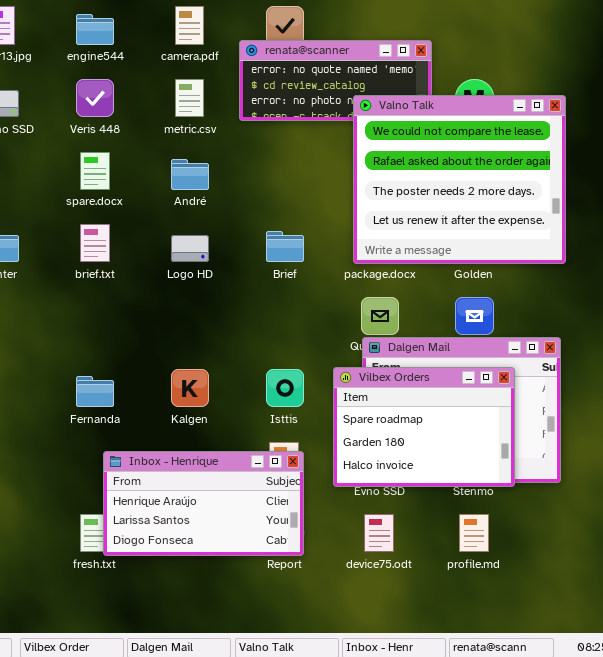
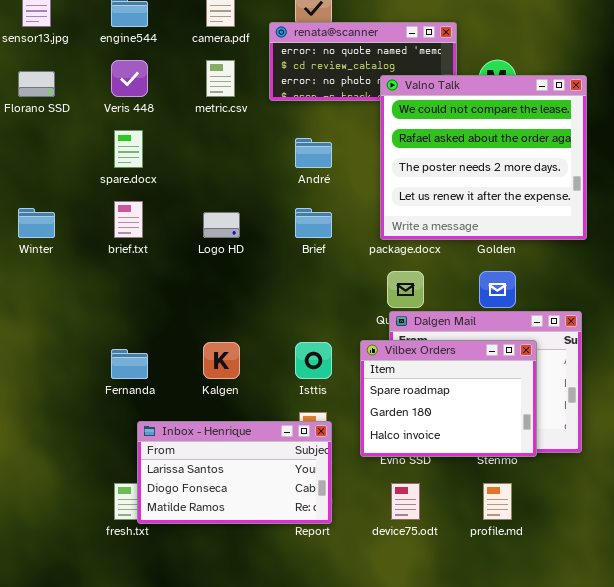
André: [171,159,209,190] -> [295,138,332,168], moved
Inbox - Henrique: [103,451,304,556] -> [137,421,332,524], scrolled down 1 row

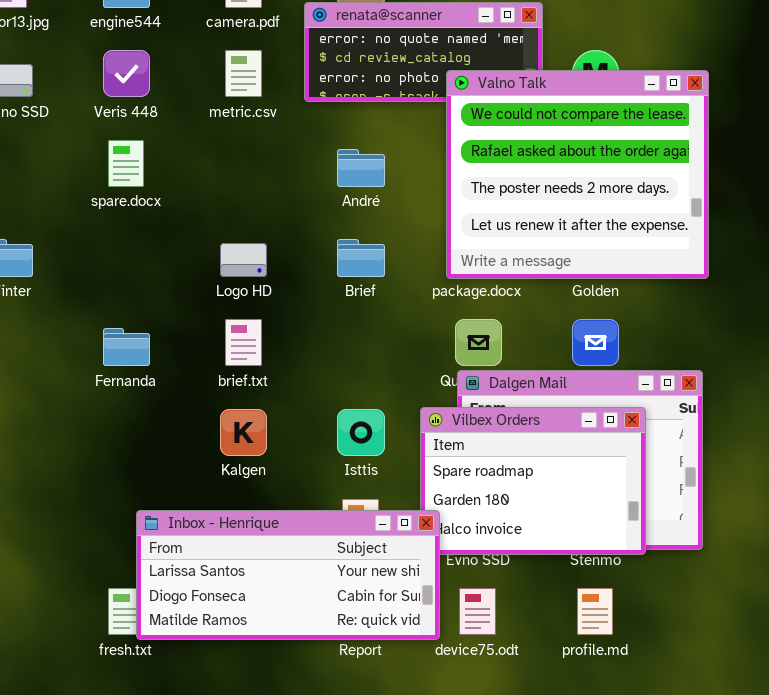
brief.txt: [114,201,143,238] -> [225,319,262,366], moved
Fernanda: [111,349,148,379] -> [103,328,150,366], moved
Inbox - Henrique: [137,421,332,524] -> [136,510,440,640], resized

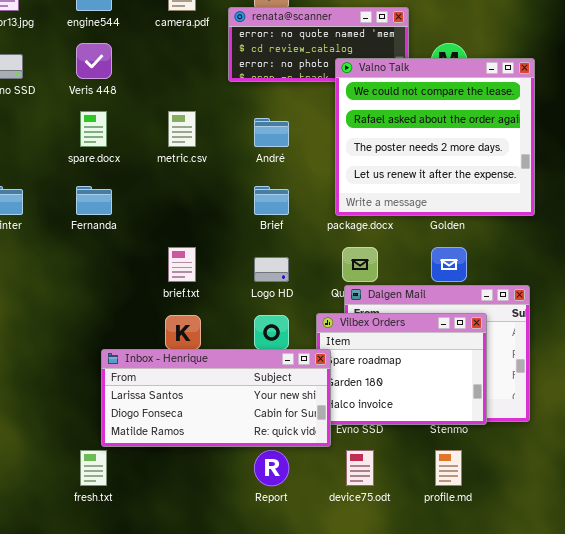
metric.csv: [225,50,262,97] -> [168,111,196,147], moved
Logo HD: [220,243,267,277] -> [254,257,289,282], moved
Fernanda: [103,328,150,366] -> [76,186,112,215], moved
Inbox - Henrique: [136,510,440,640] -> [101,349,331,447], moved

